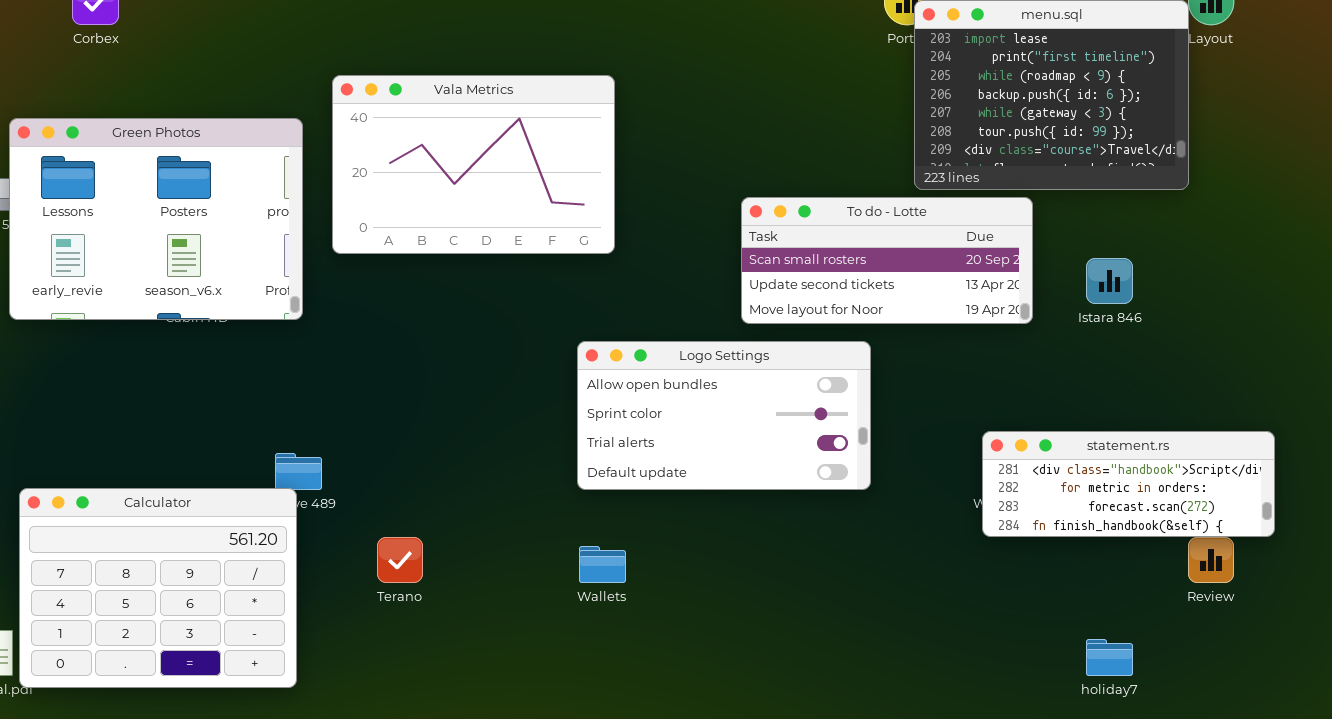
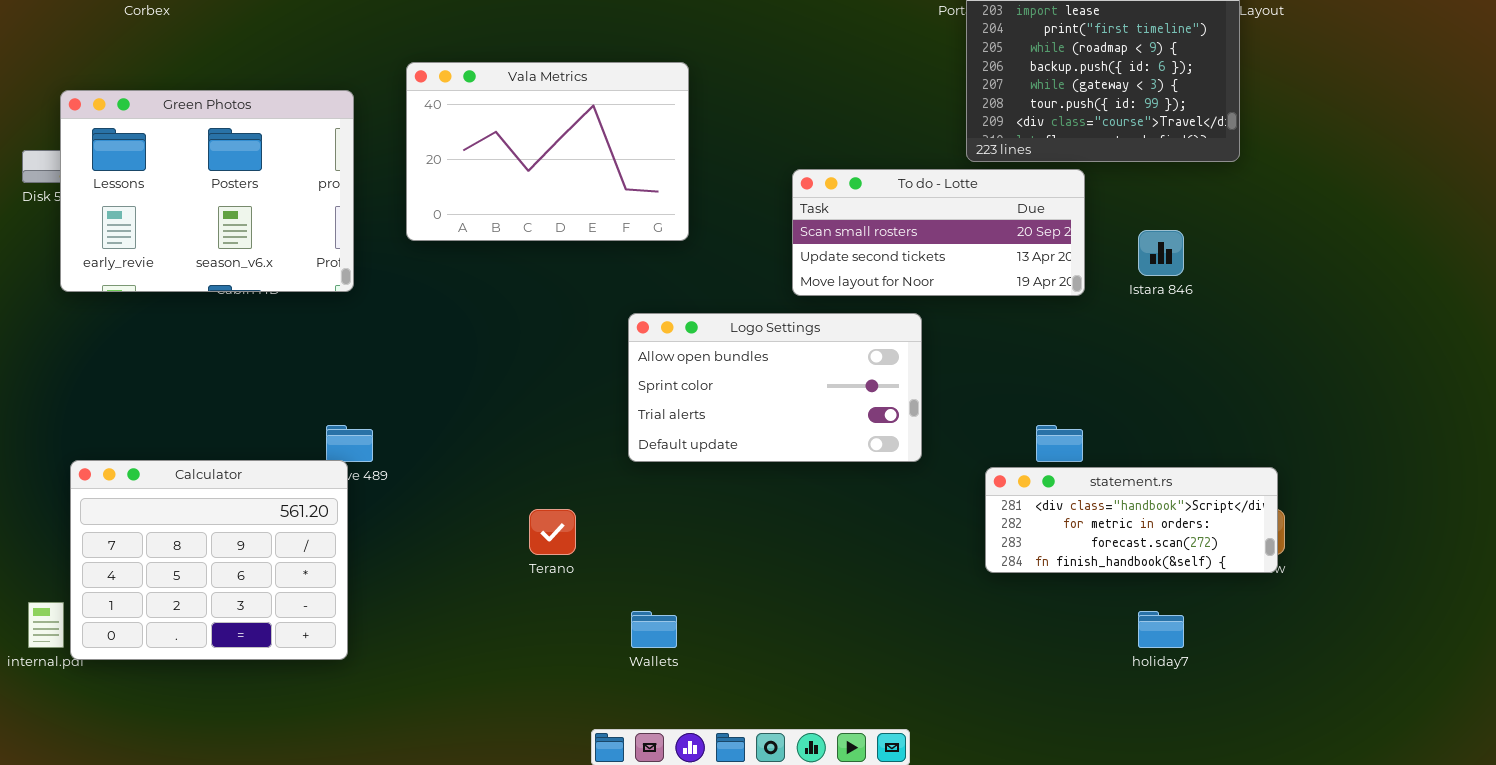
Vala Metrics: [332,75,615,254] -> [406,62,689,241], moved
statement.rs: [982,431,1275,537] -> [985,467,1278,573], moved
Terano: [377,537,423,583] -> [529,509,576,555], moved
Wallets: [579,546,626,583] -> [631,611,677,648], moved

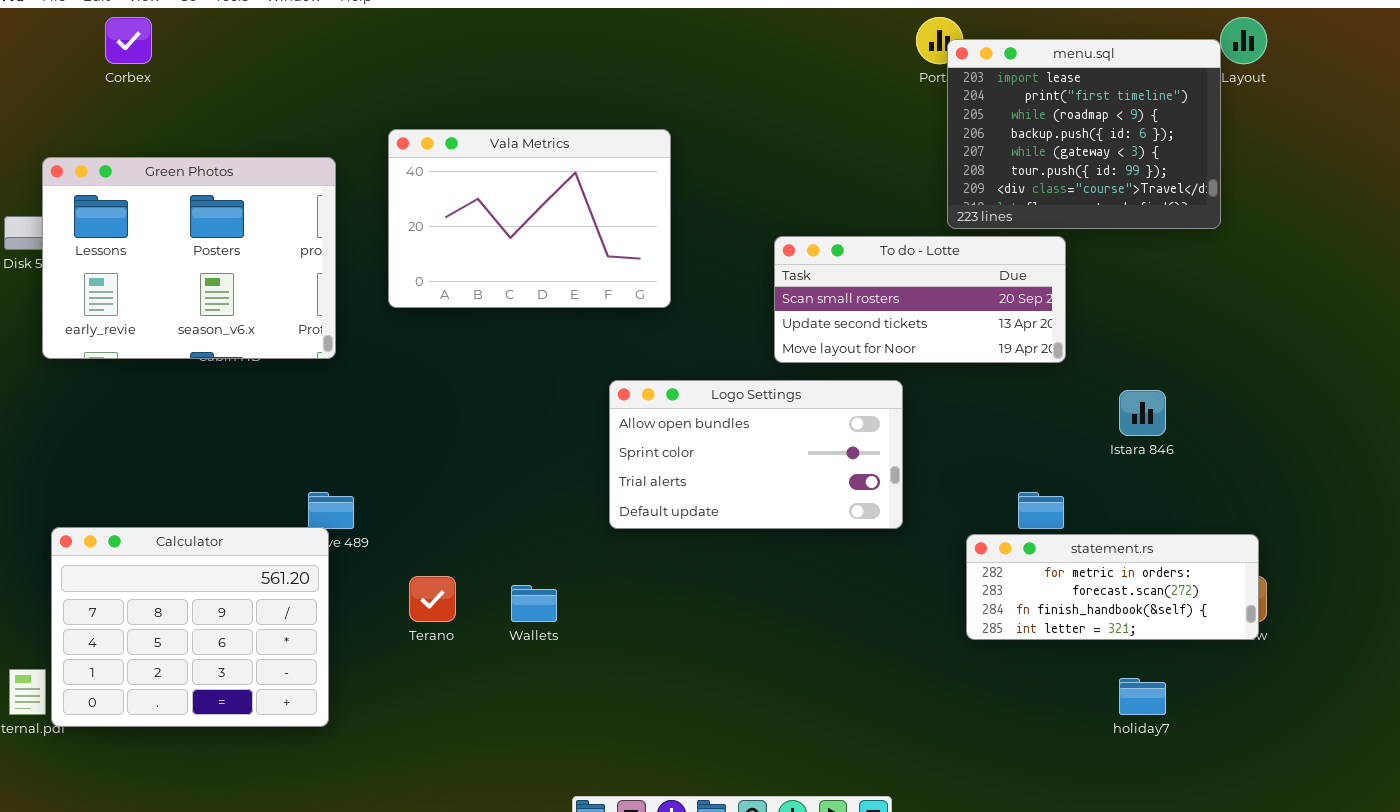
Istara 846: [1138,230,1184,276] -> [1119,390,1166,436], moved
statement.rs: [985,467,1278,573] -> [966,534,1259,640], scrolled down 1 row
Terano: [529,509,576,555] -> [409,576,456,622], moved
Wallets: [631,611,677,648] -> [511,585,557,622], moved

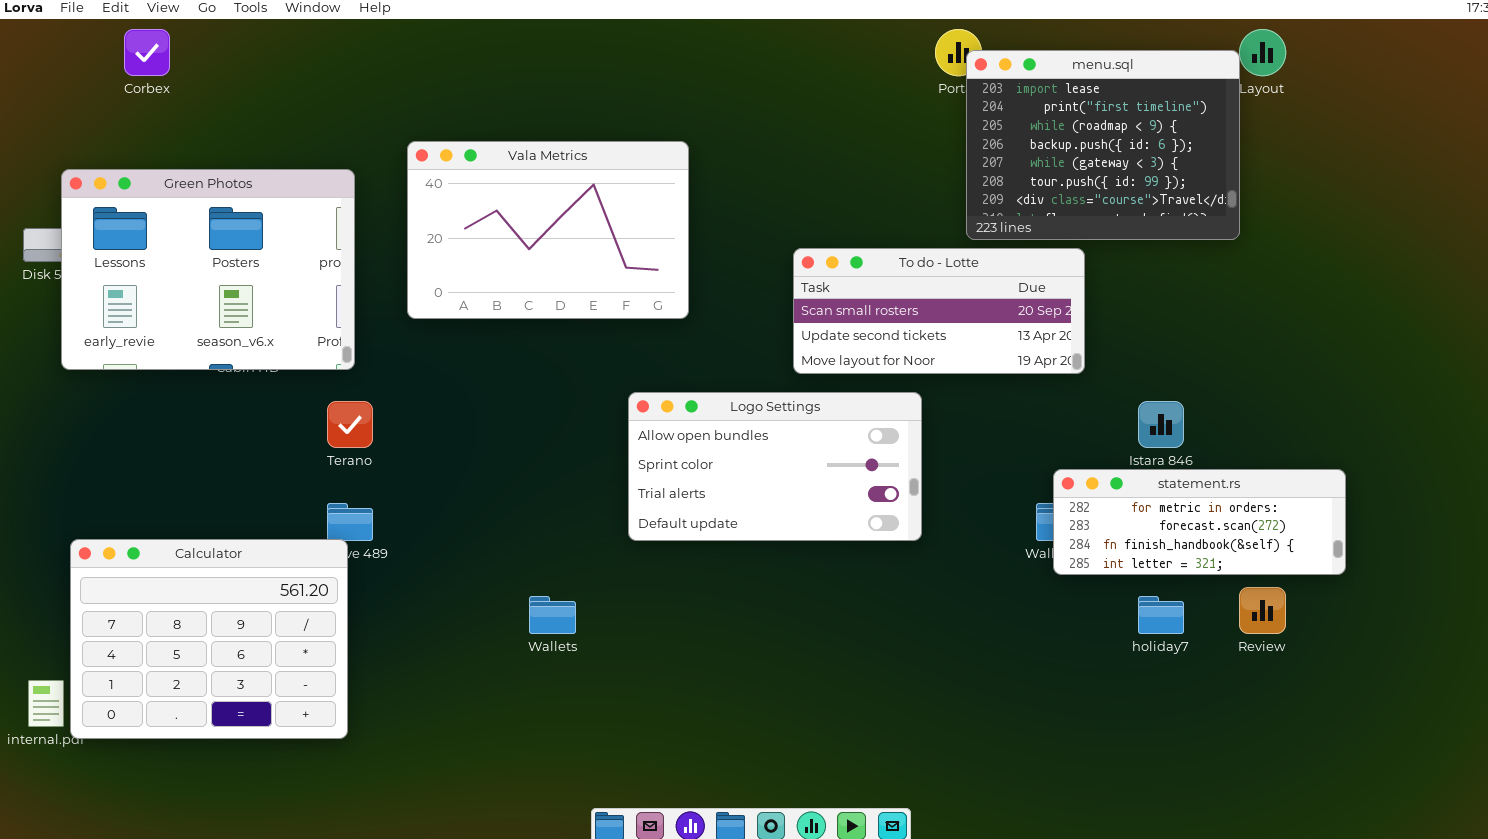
statement.rs: [966,534,1259,640] -> [1053,469,1346,575], moved
Terano: [409,576,456,622] -> [327,401,373,448], moved
holiday7: [1119,678,1166,715] -> [1138,596,1184,634], moved

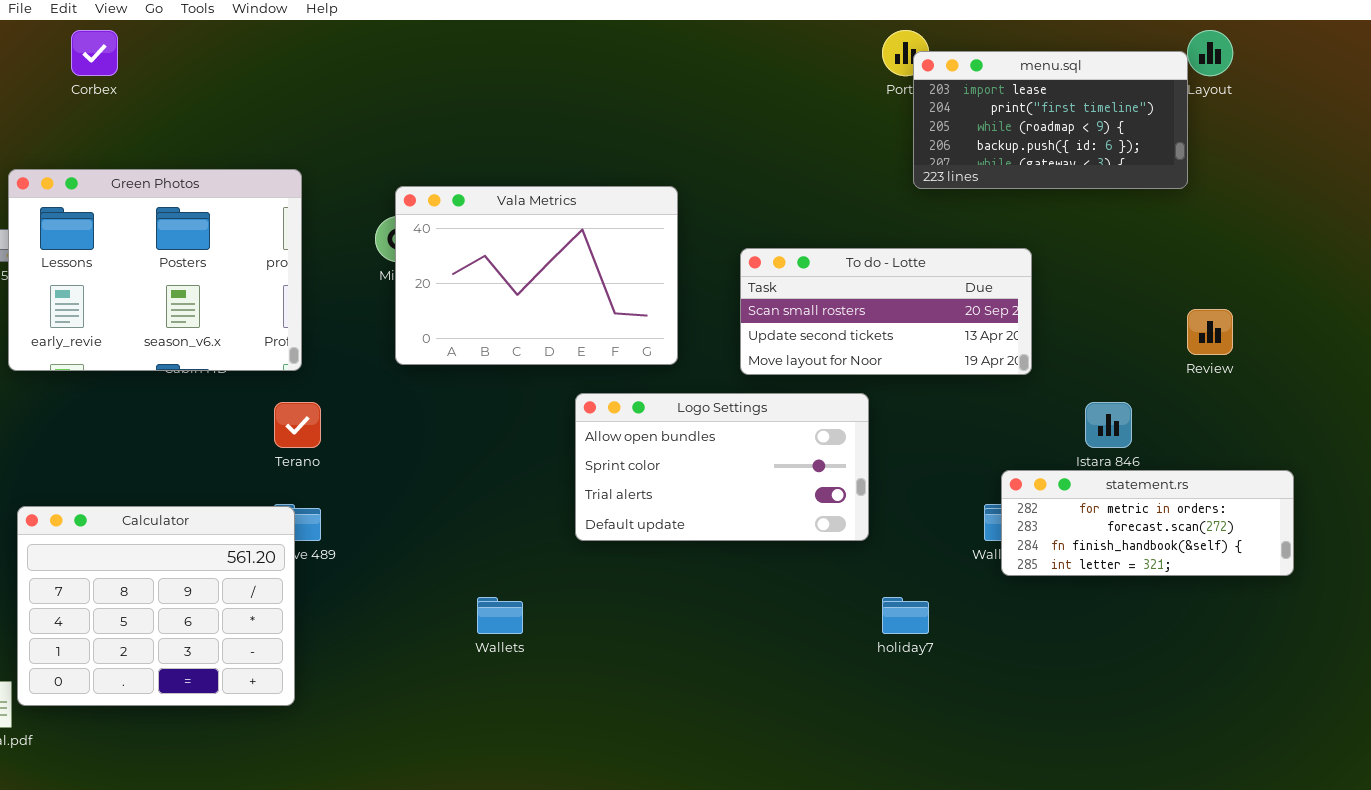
menu.sql: [966,50,1240,240] -> [913,51,1188,189], resized
Vala Metrics: [407,141,689,319] -> [395,186,678,365], moved
Calculator: [70,539,348,739] -> [17,506,295,706], moved
Review: [1239,587,1286,634] -> [1187,309,1233,355], moved
holiday7: [1138,596,1184,634] -> [882,597,929,634], moved

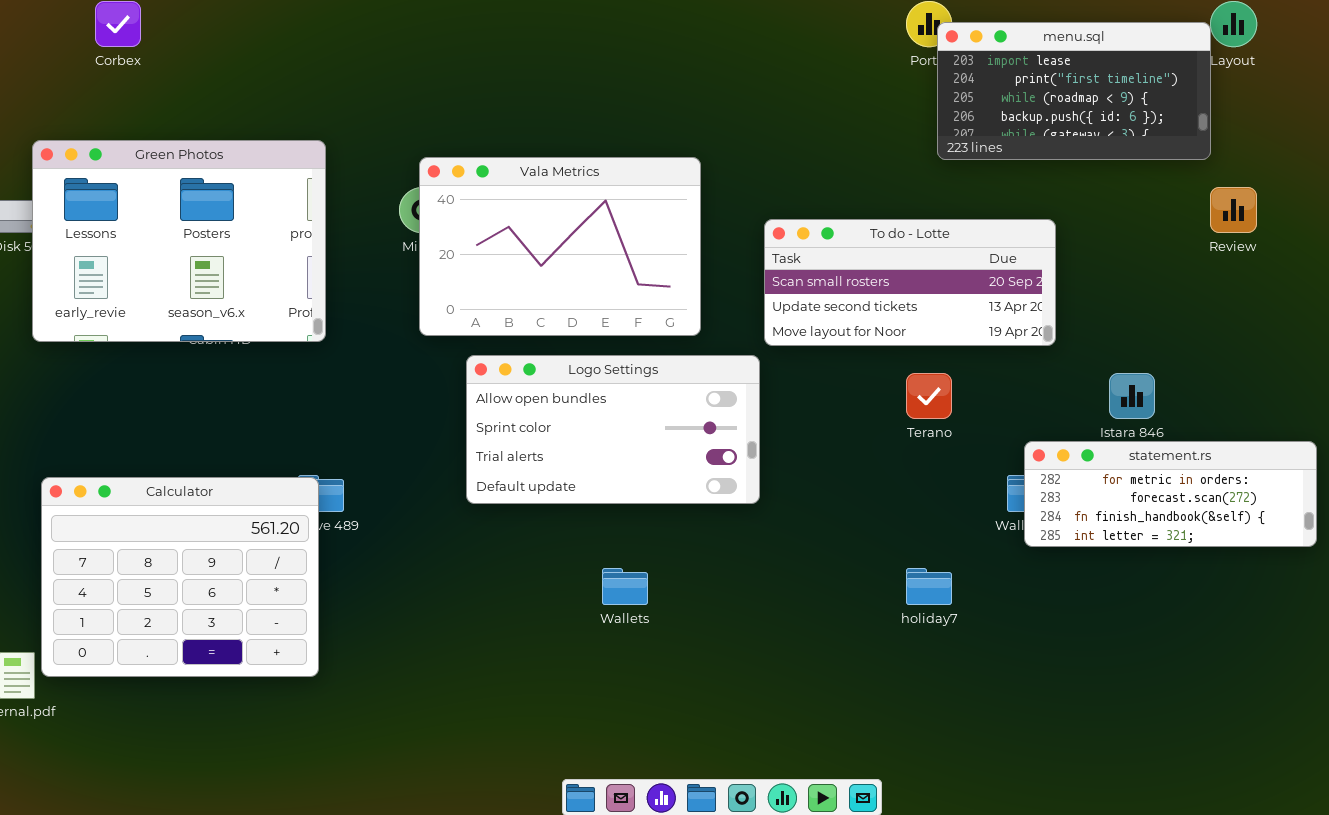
Review: [1187,309,1233,355] -> [1210,187,1257,233], moved
Logo Settings: [575,393,869,541] -> [466,355,760,504], moved
Terano: [274,402,321,448] -> [906,373,952,419], moved
Wallets: [477,597,523,634] -> [602,568,648,605], moved

